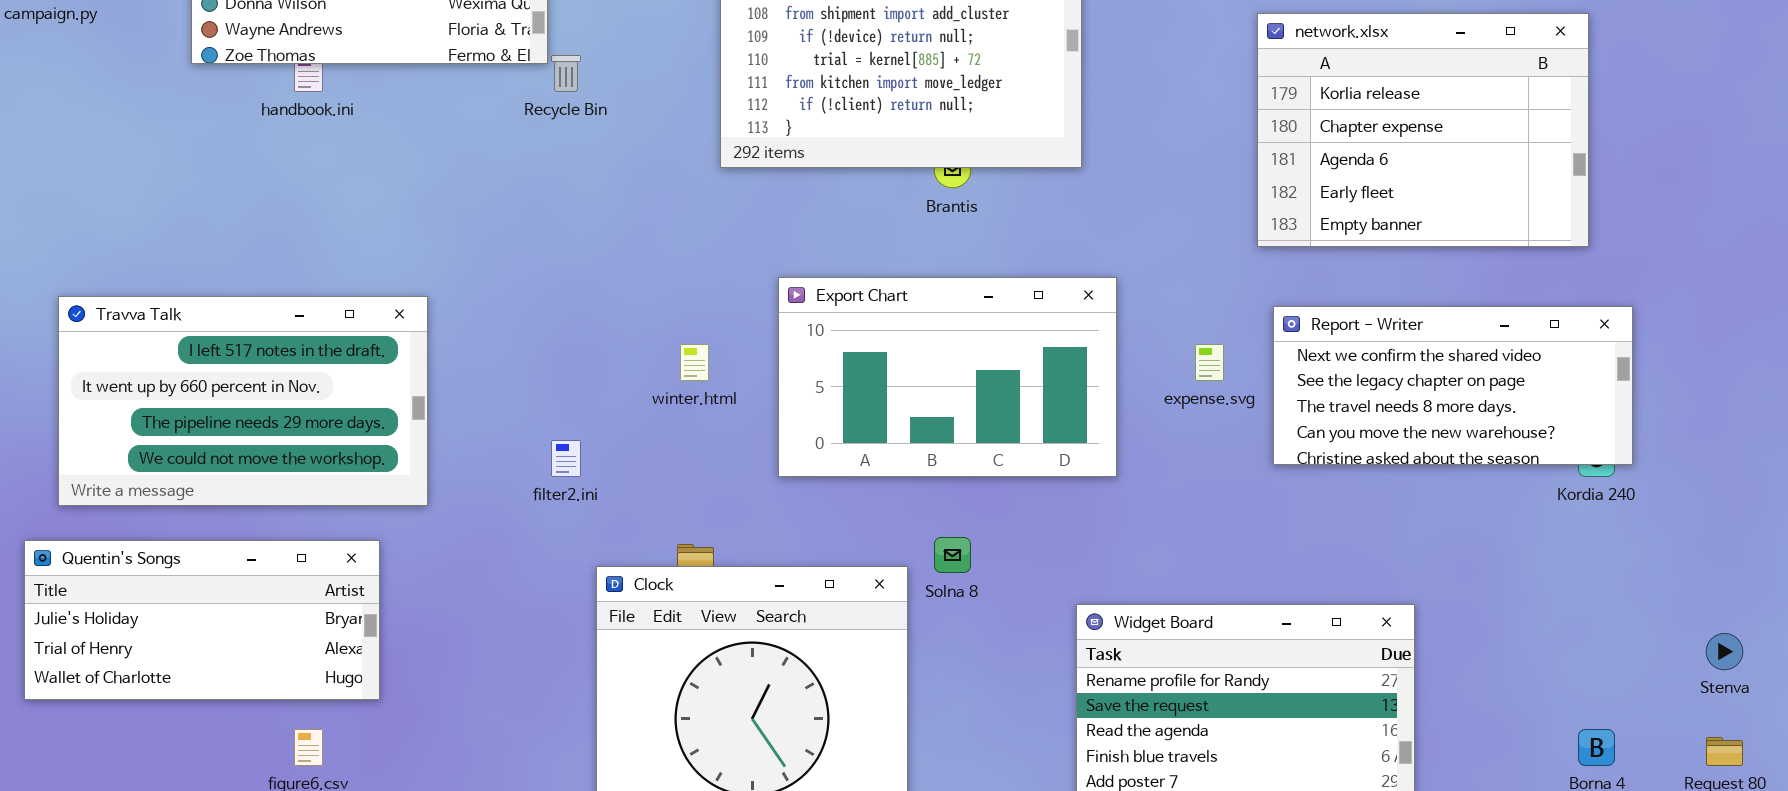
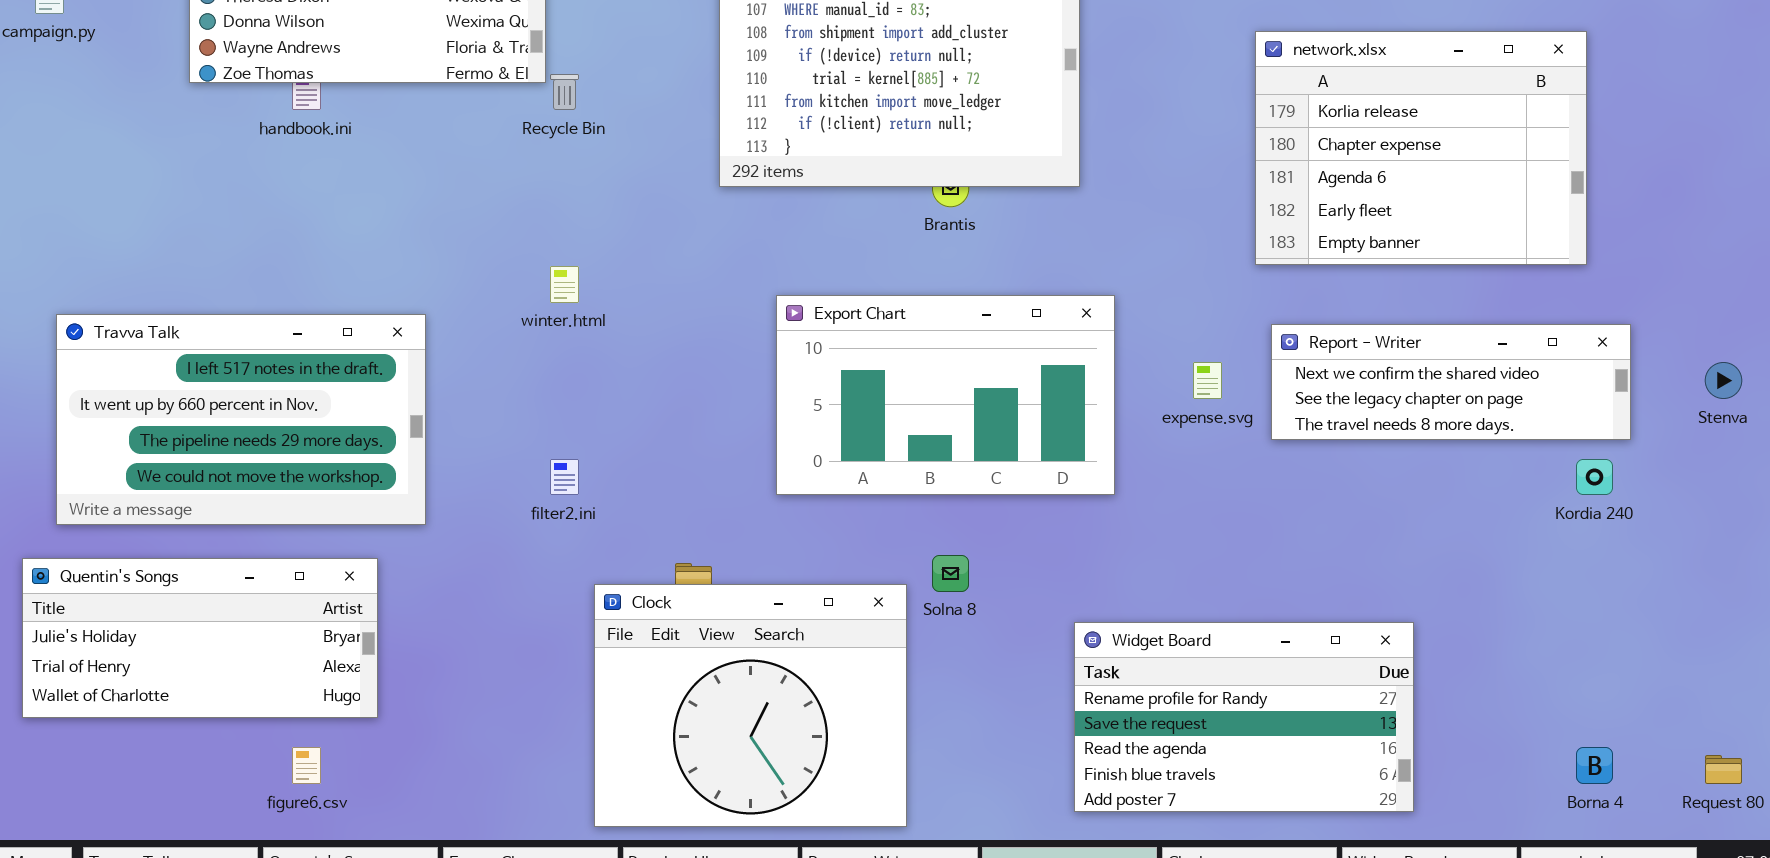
Report - Writer: [1273,306,1633,465] -> [1271,324,1631,440], resized
winter.html: [680,344,709,381] -> [550,266,579,303], moved
Stenva: [1706,633,1743,670] -> [1705,362,1742,399], moved

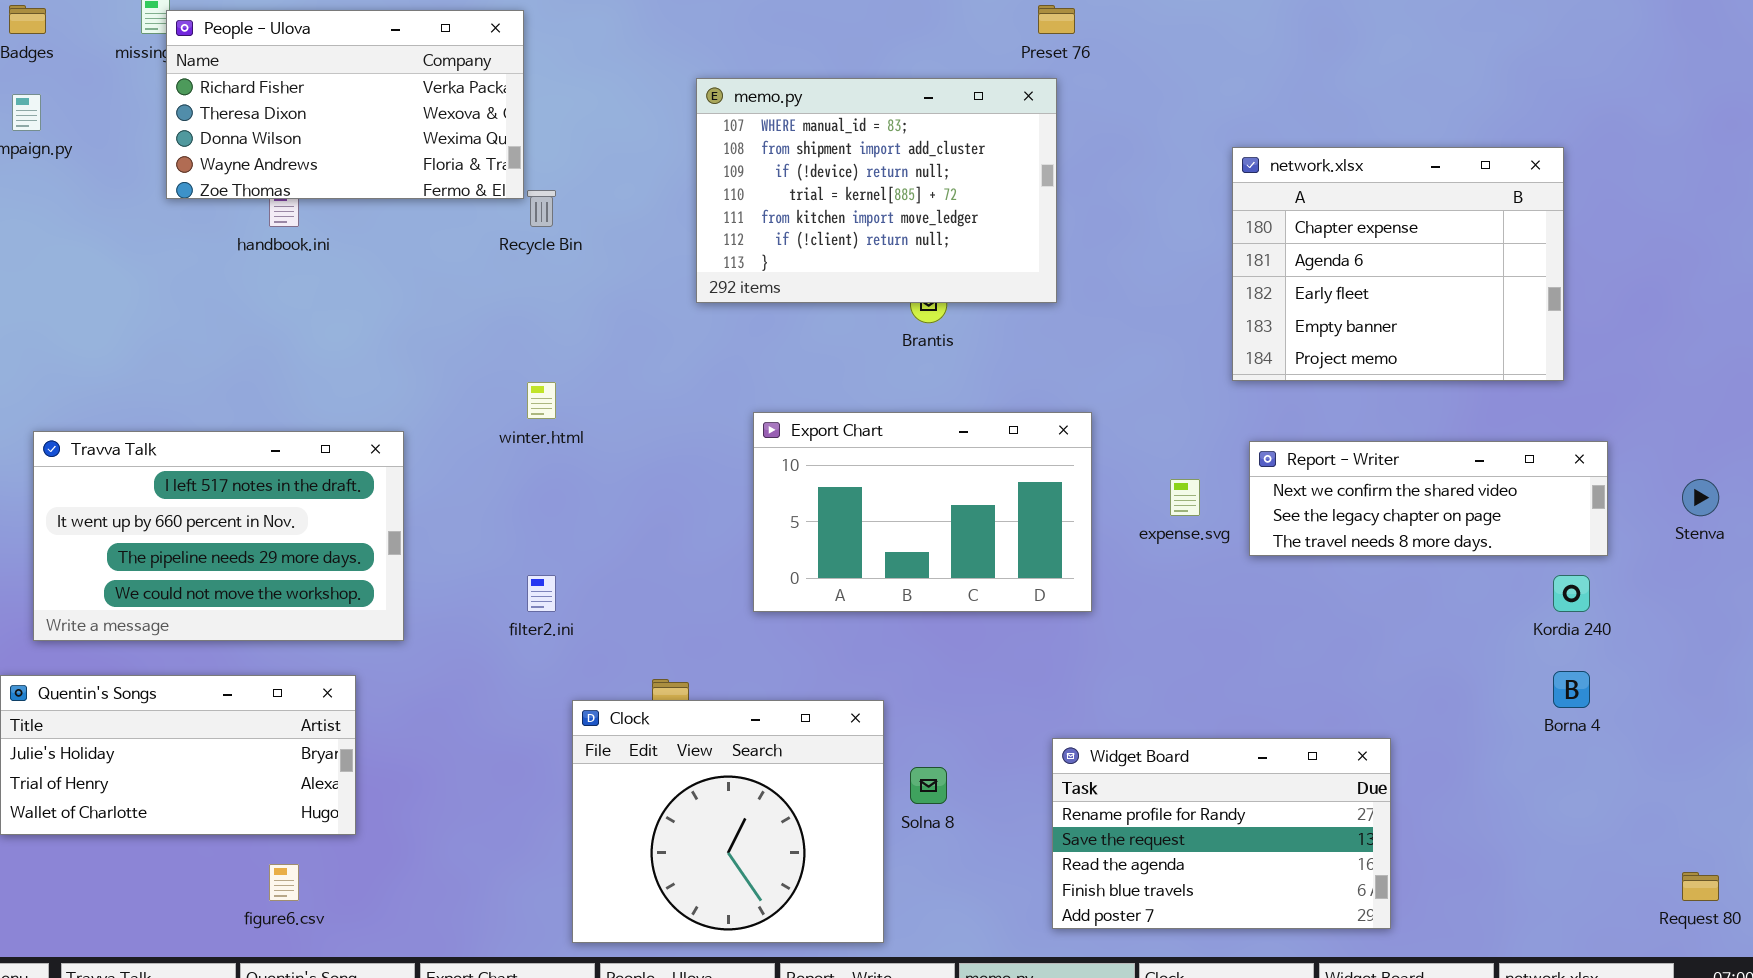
network.xlsx: [1255,31,1587,265] -> [1232,147,1564,381], scrolled down 1 row
Solna 8: [932,555,969,592] -> [910,767,947,804], moved
Borna 4: [1576,747,1613,784] -> [1553,671,1590,708], moved

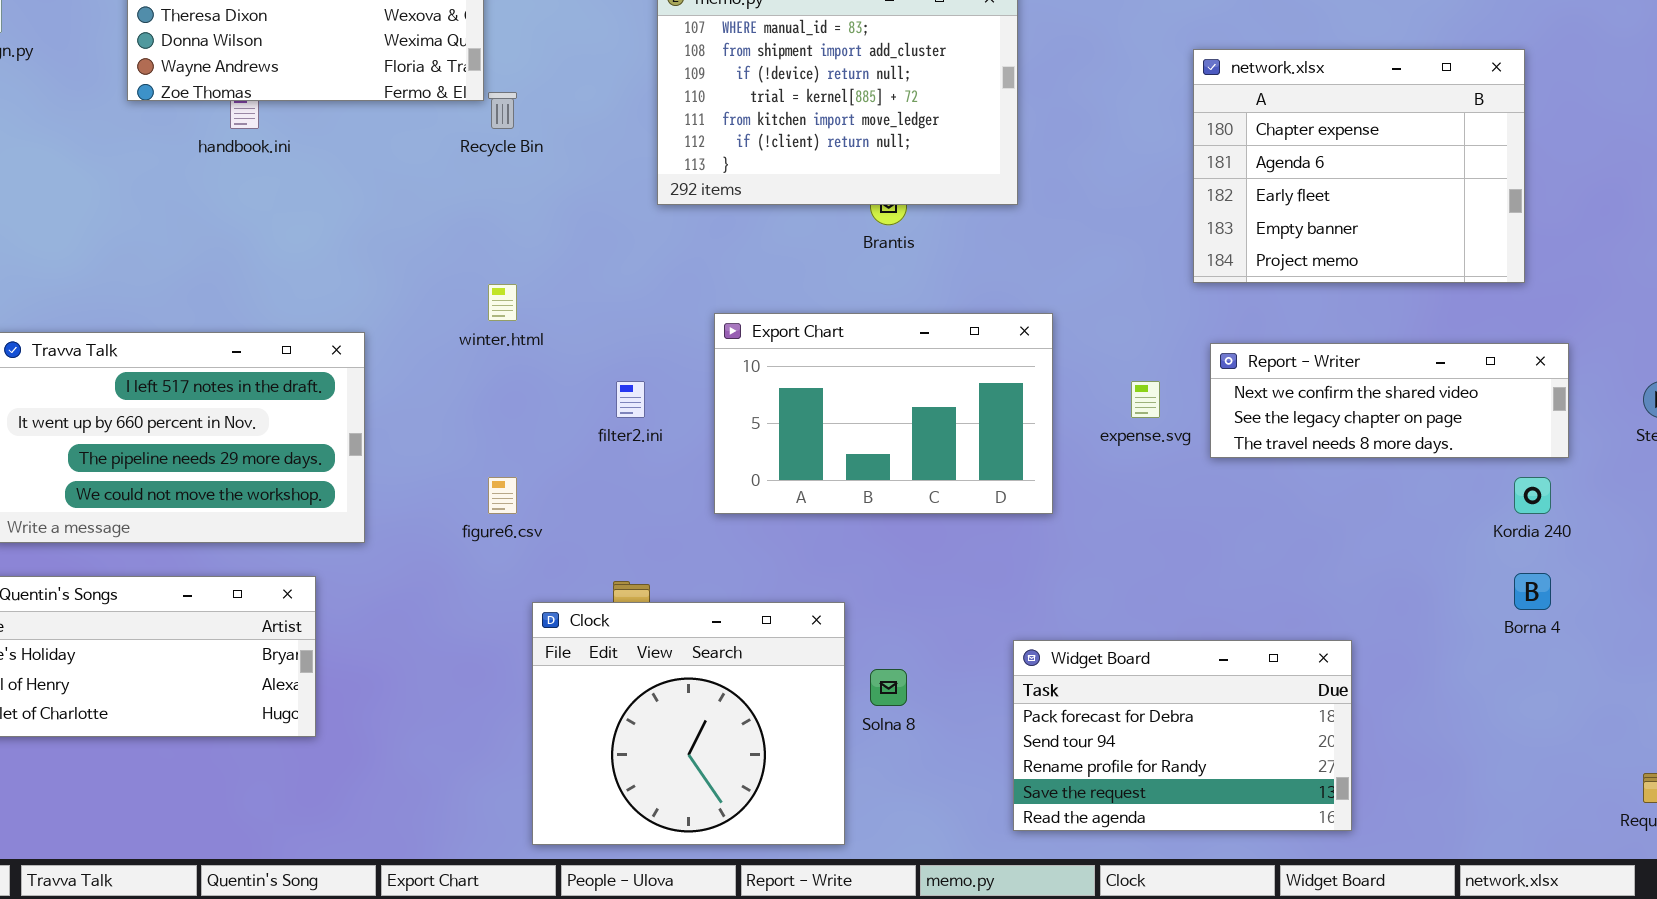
filter2.ini: [527,575,556,612] -> [616,381,645,418], moved
Widget Board: [1052,738,1391,929] -> [1013,640,1352,831], scrolled up 2 rows
figure6.csv: [269,864,299,901] -> [488,477,517,514], moved

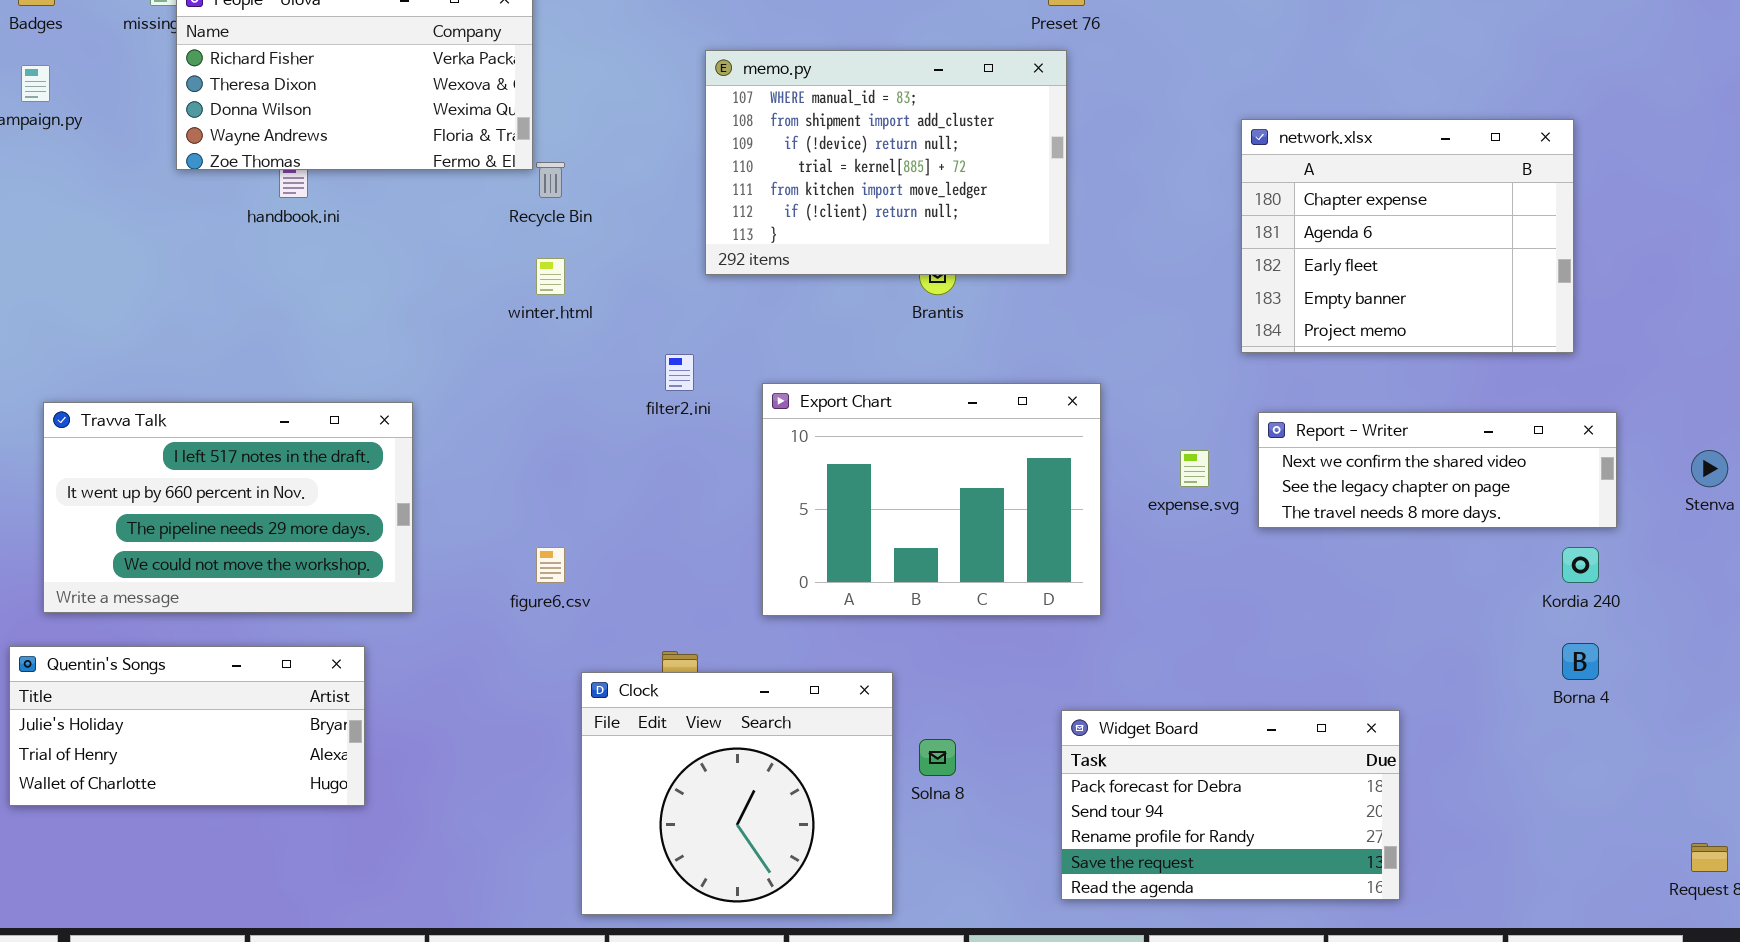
winter.html: [488,284,517,321] -> [536,258,565,295], moved
Export Chart: [714,313,1053,514] -> [762,383,1101,616], resized
filter2.ini: [616,381,645,418] -> [665,354,694,391], moved

